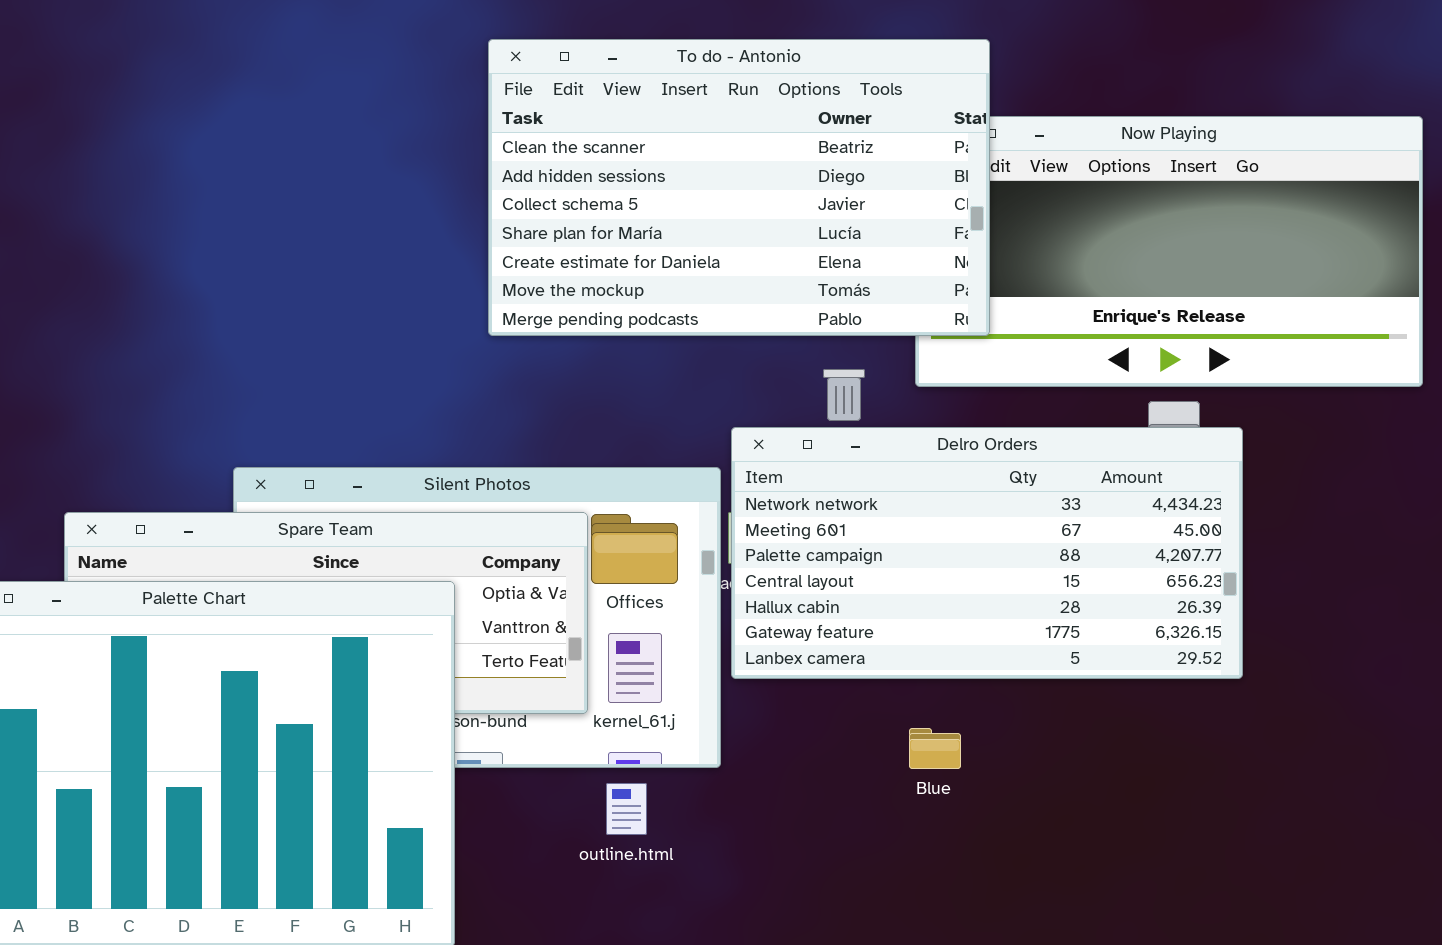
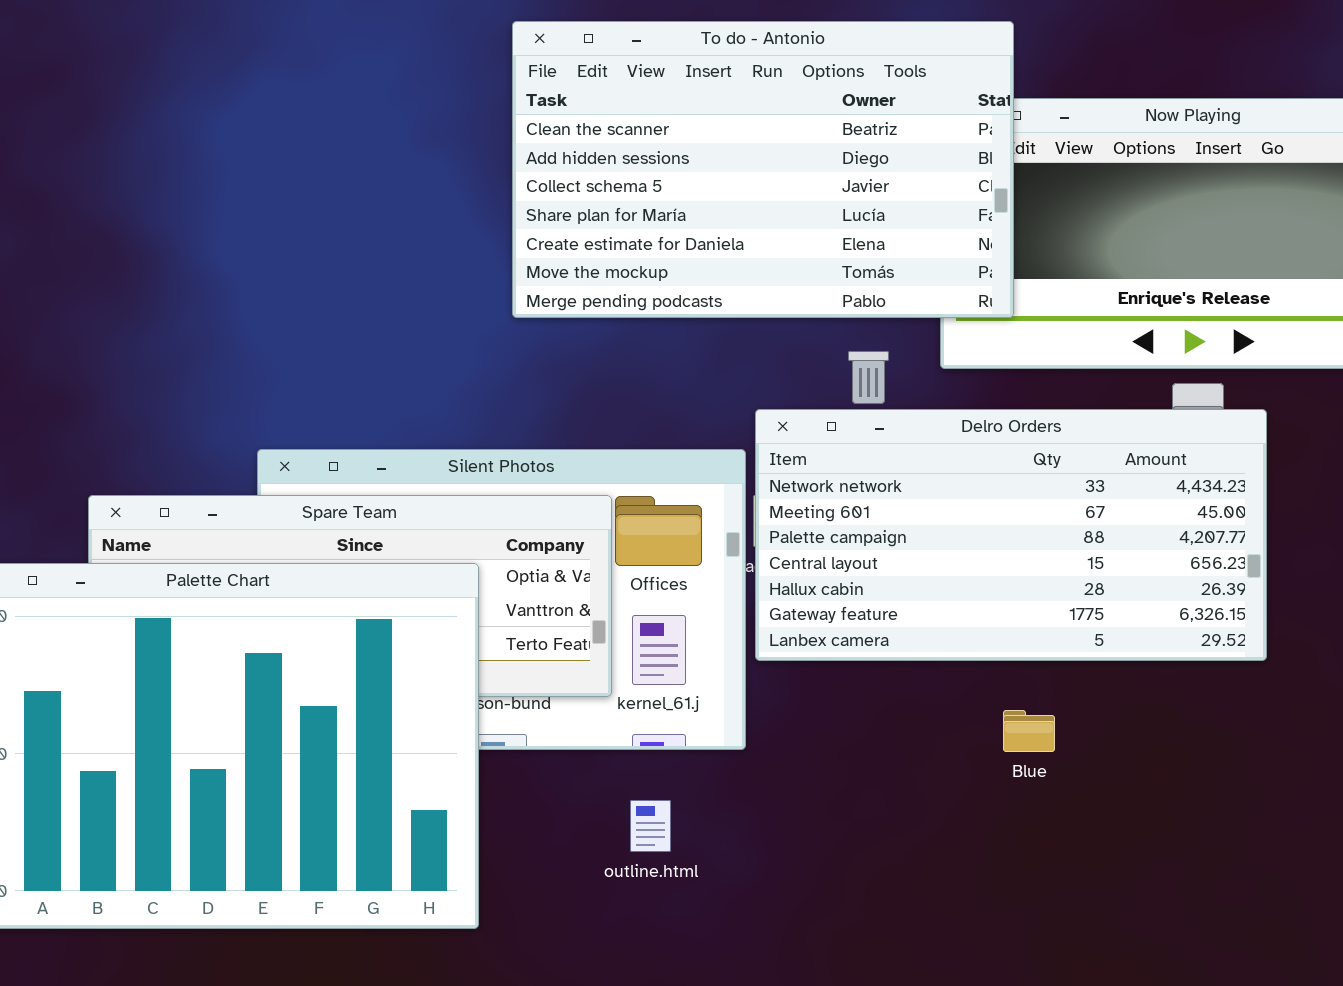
Blue: [909,728,961,769] -> [1003,710,1055,752], moved
outline.html: [606,783,647,835] -> [630,800,671,852], moved

